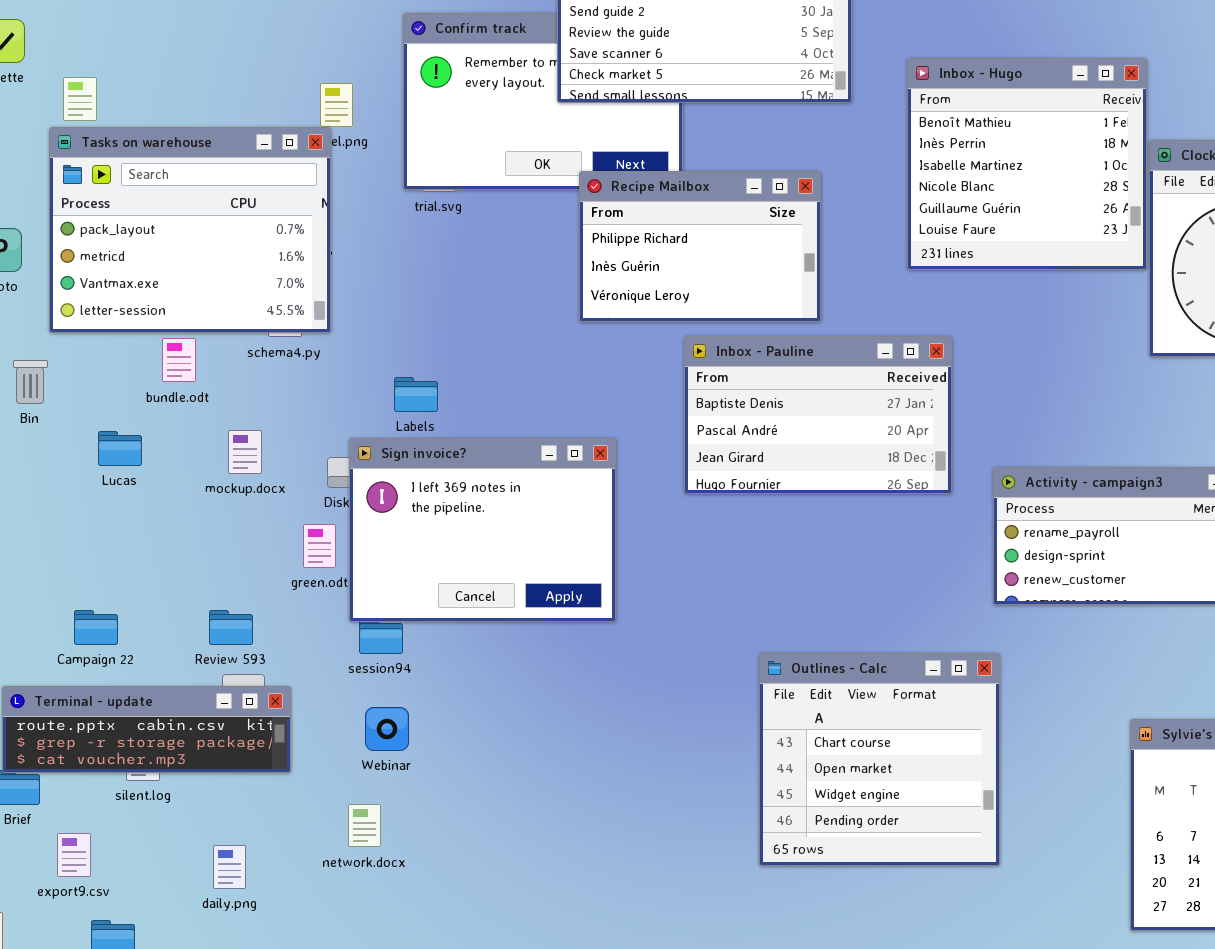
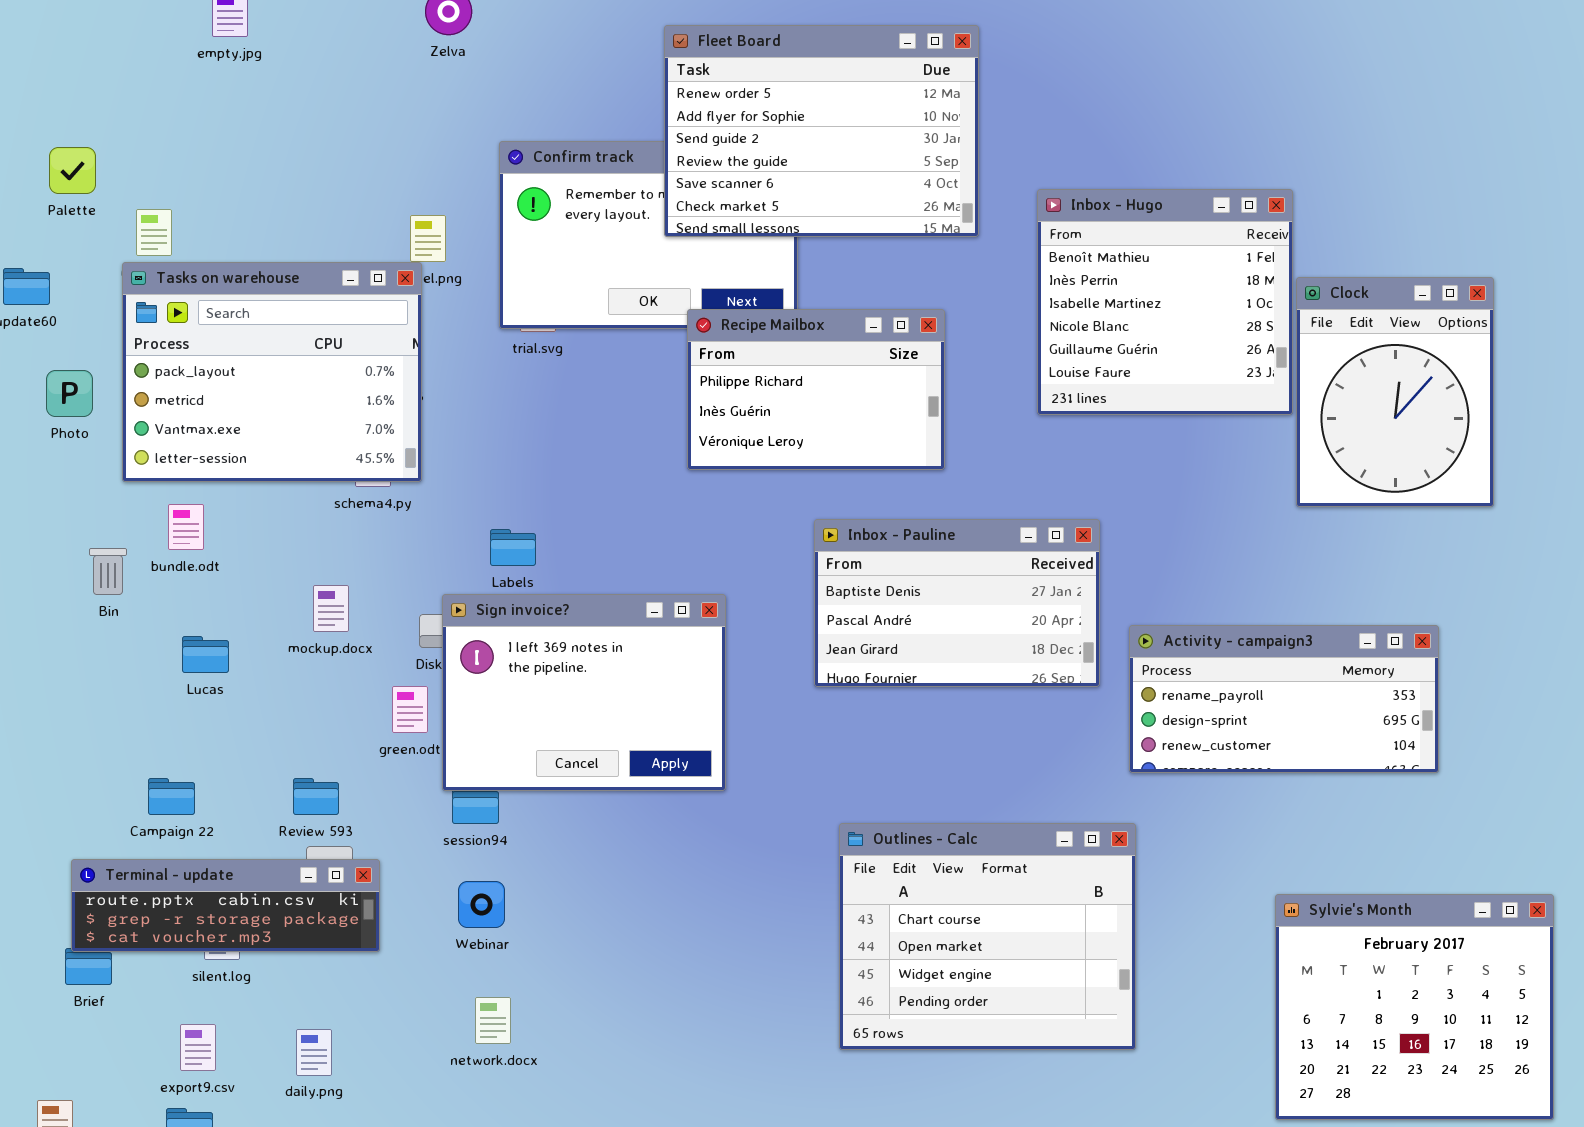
Inbox - Pauline: [684,336,952,494] -> [814,519,1100,687], moved
bundle.odt: [162,338,196,382] -> [168,504,204,550], moved
Bin: [13,360,48,404] -> [89,548,127,595], moved
Lucas: [98,431,142,466] -> [182,636,229,673], moved
Outlines - Calc: [759,653,1000,866] -> [839,823,1136,1050], resized
network.docx: [348,804,381,847] -> [475,997,511,1044], moved
export9.csv: [57,833,91,877] -> [180,1024,216,1071], moved

